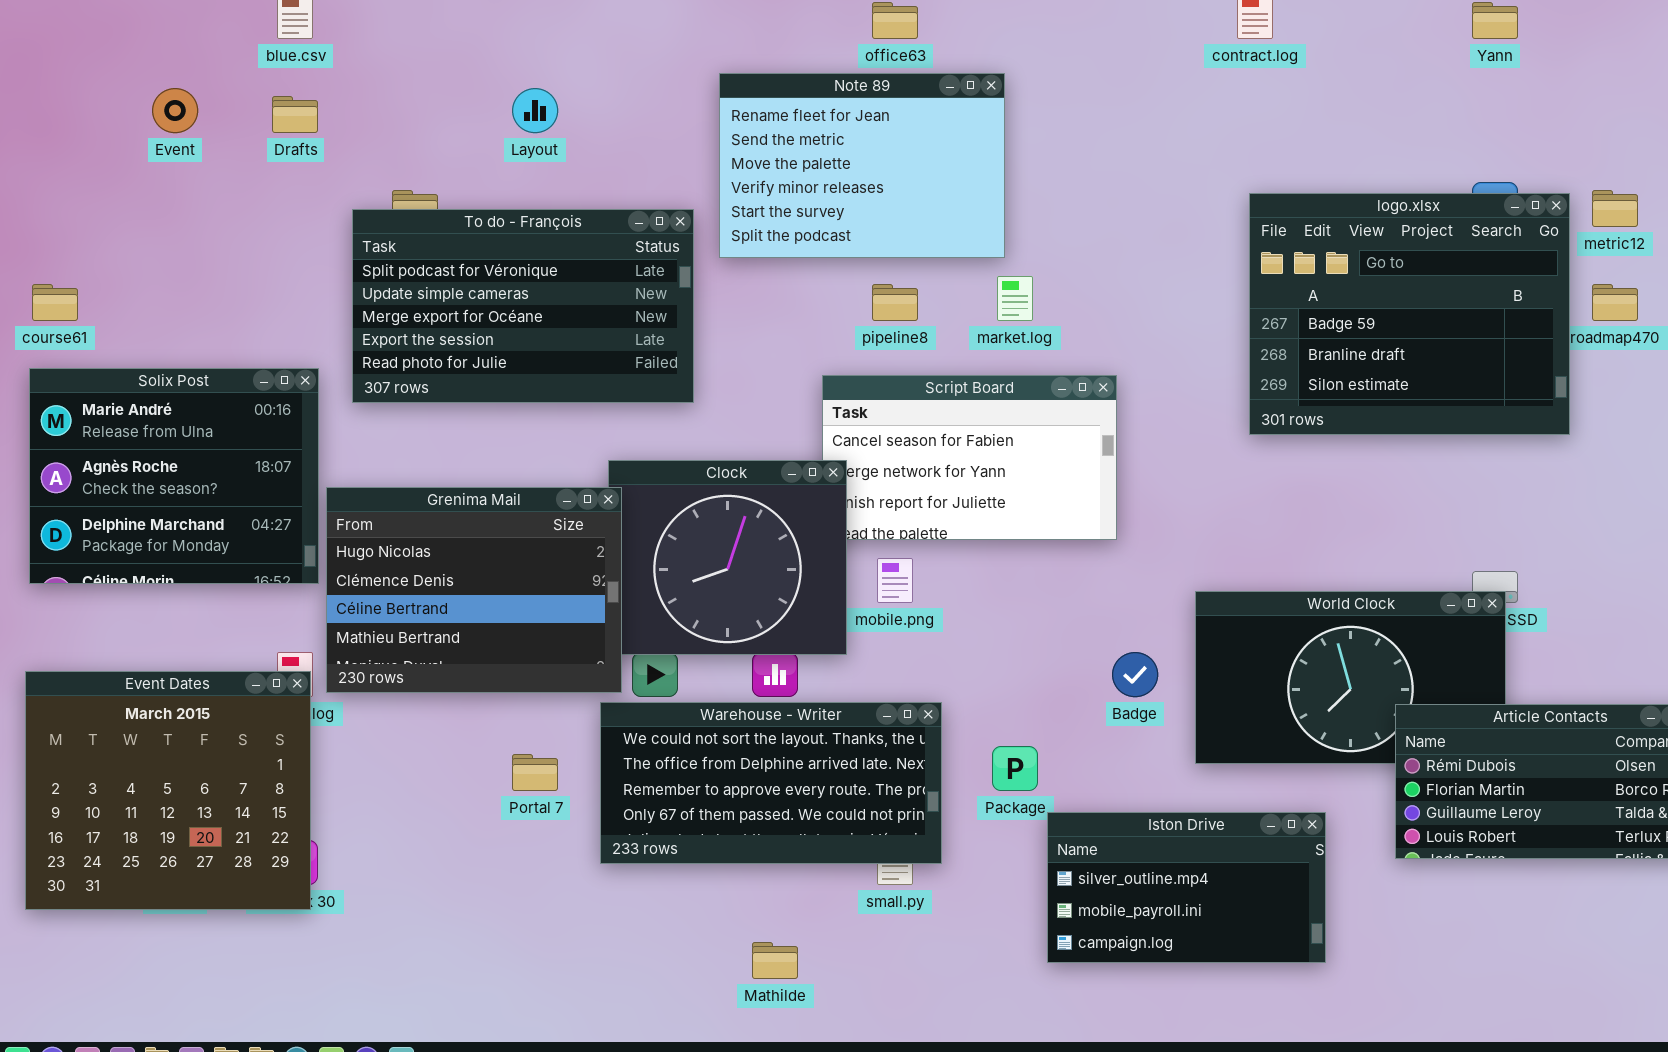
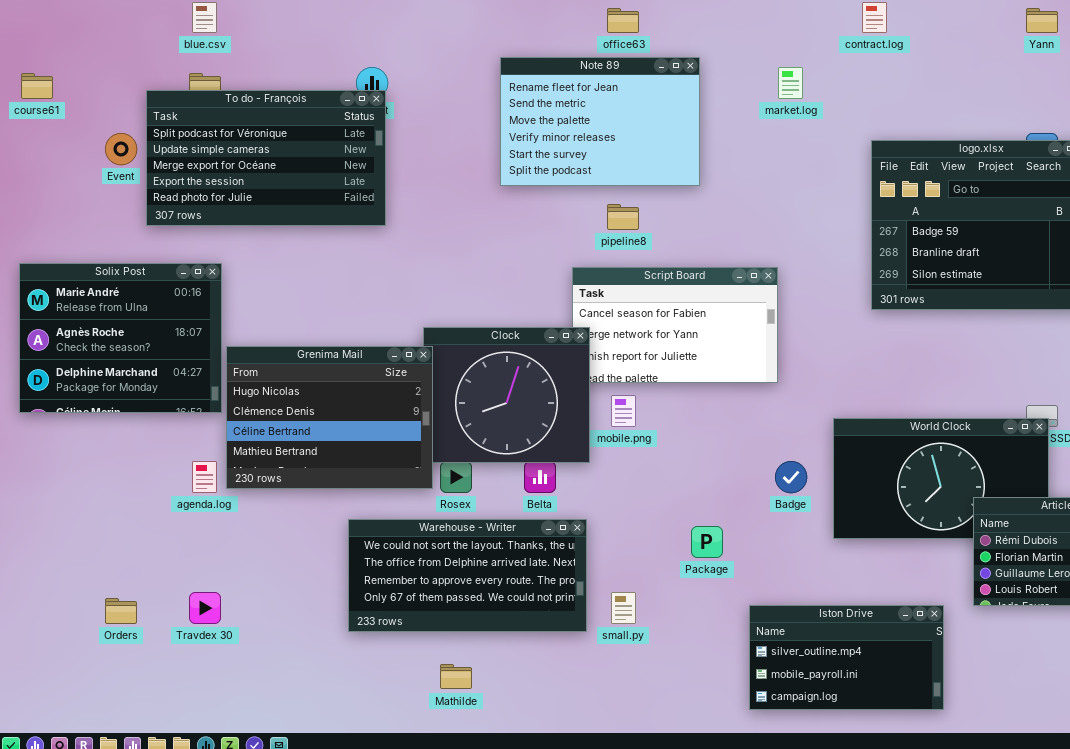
Event: [152,88,198,133] -> [105,133,137,165], moved
To do - François: [352,209,694,403] -> [146,90,386,226], moved
market.log: [997,276,1033,321] -> [778,67,803,99], moved
course61: [32,284,78,321] -> [21,73,53,99], moved
Event Dates: [25,671,311,910] -> none, closed
Warehouse - Writer: [600,702,942,864] -> [348,519,587,632], moved
Iston Drive: [1047,812,1326,963] -> [749,605,944,710], moved
Mathilde: [752,942,798,979] -> [440,664,472,689], moved

